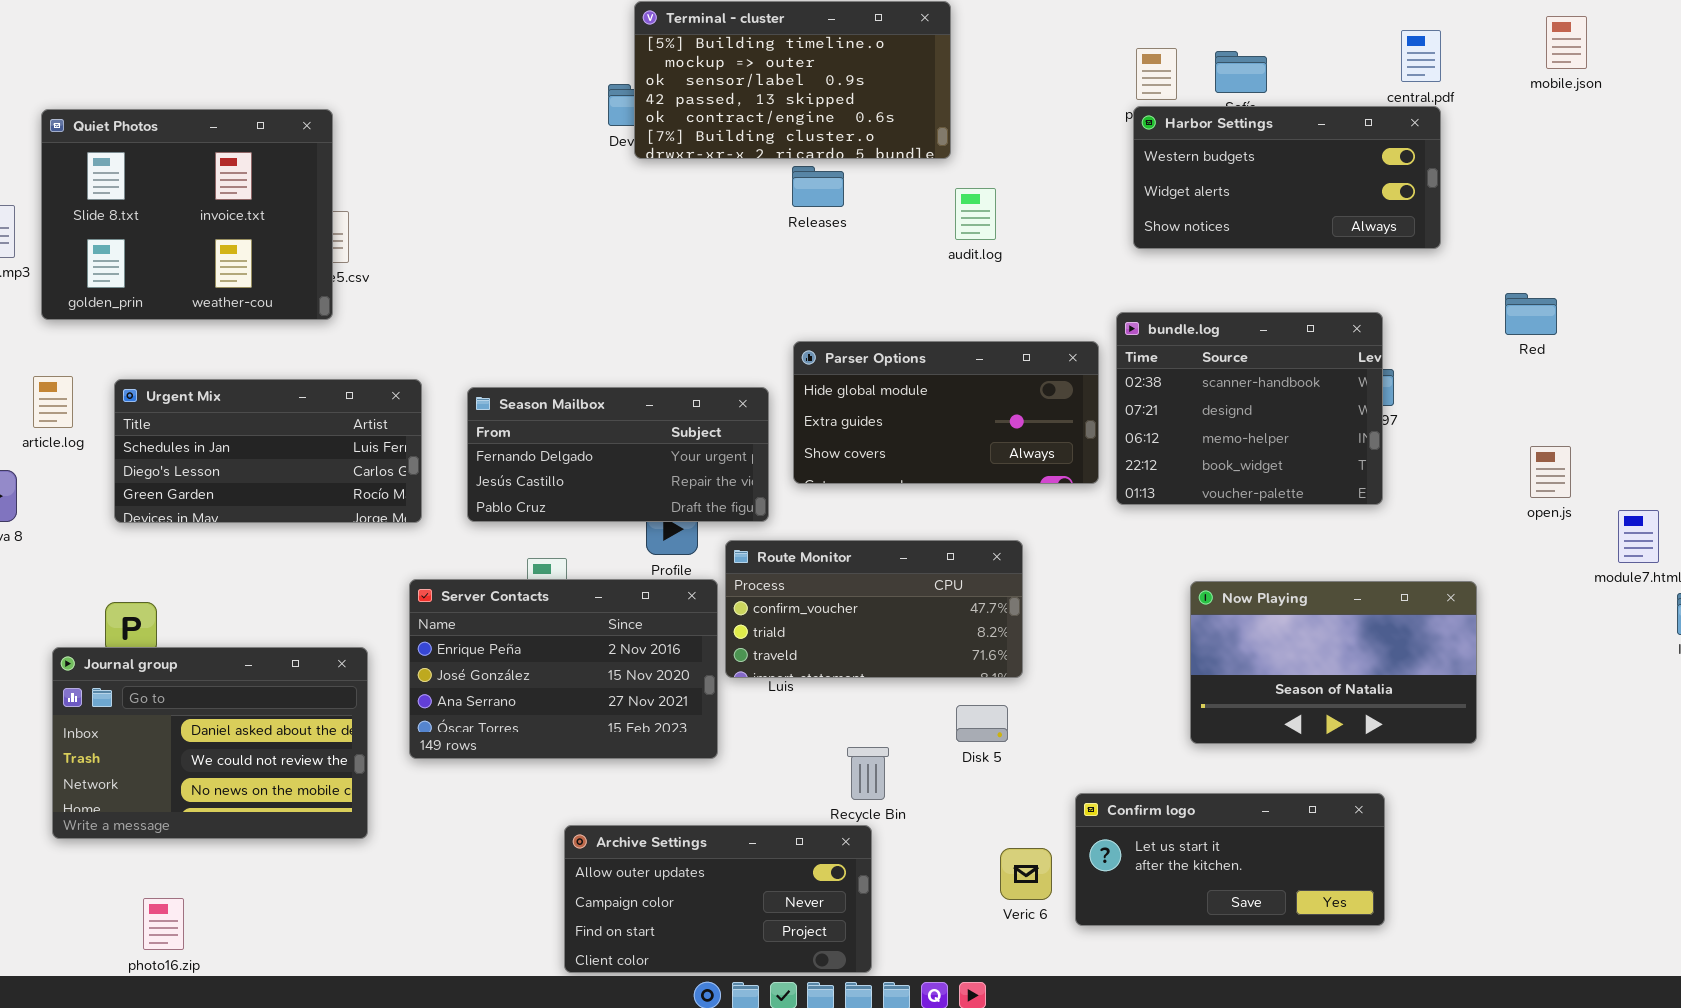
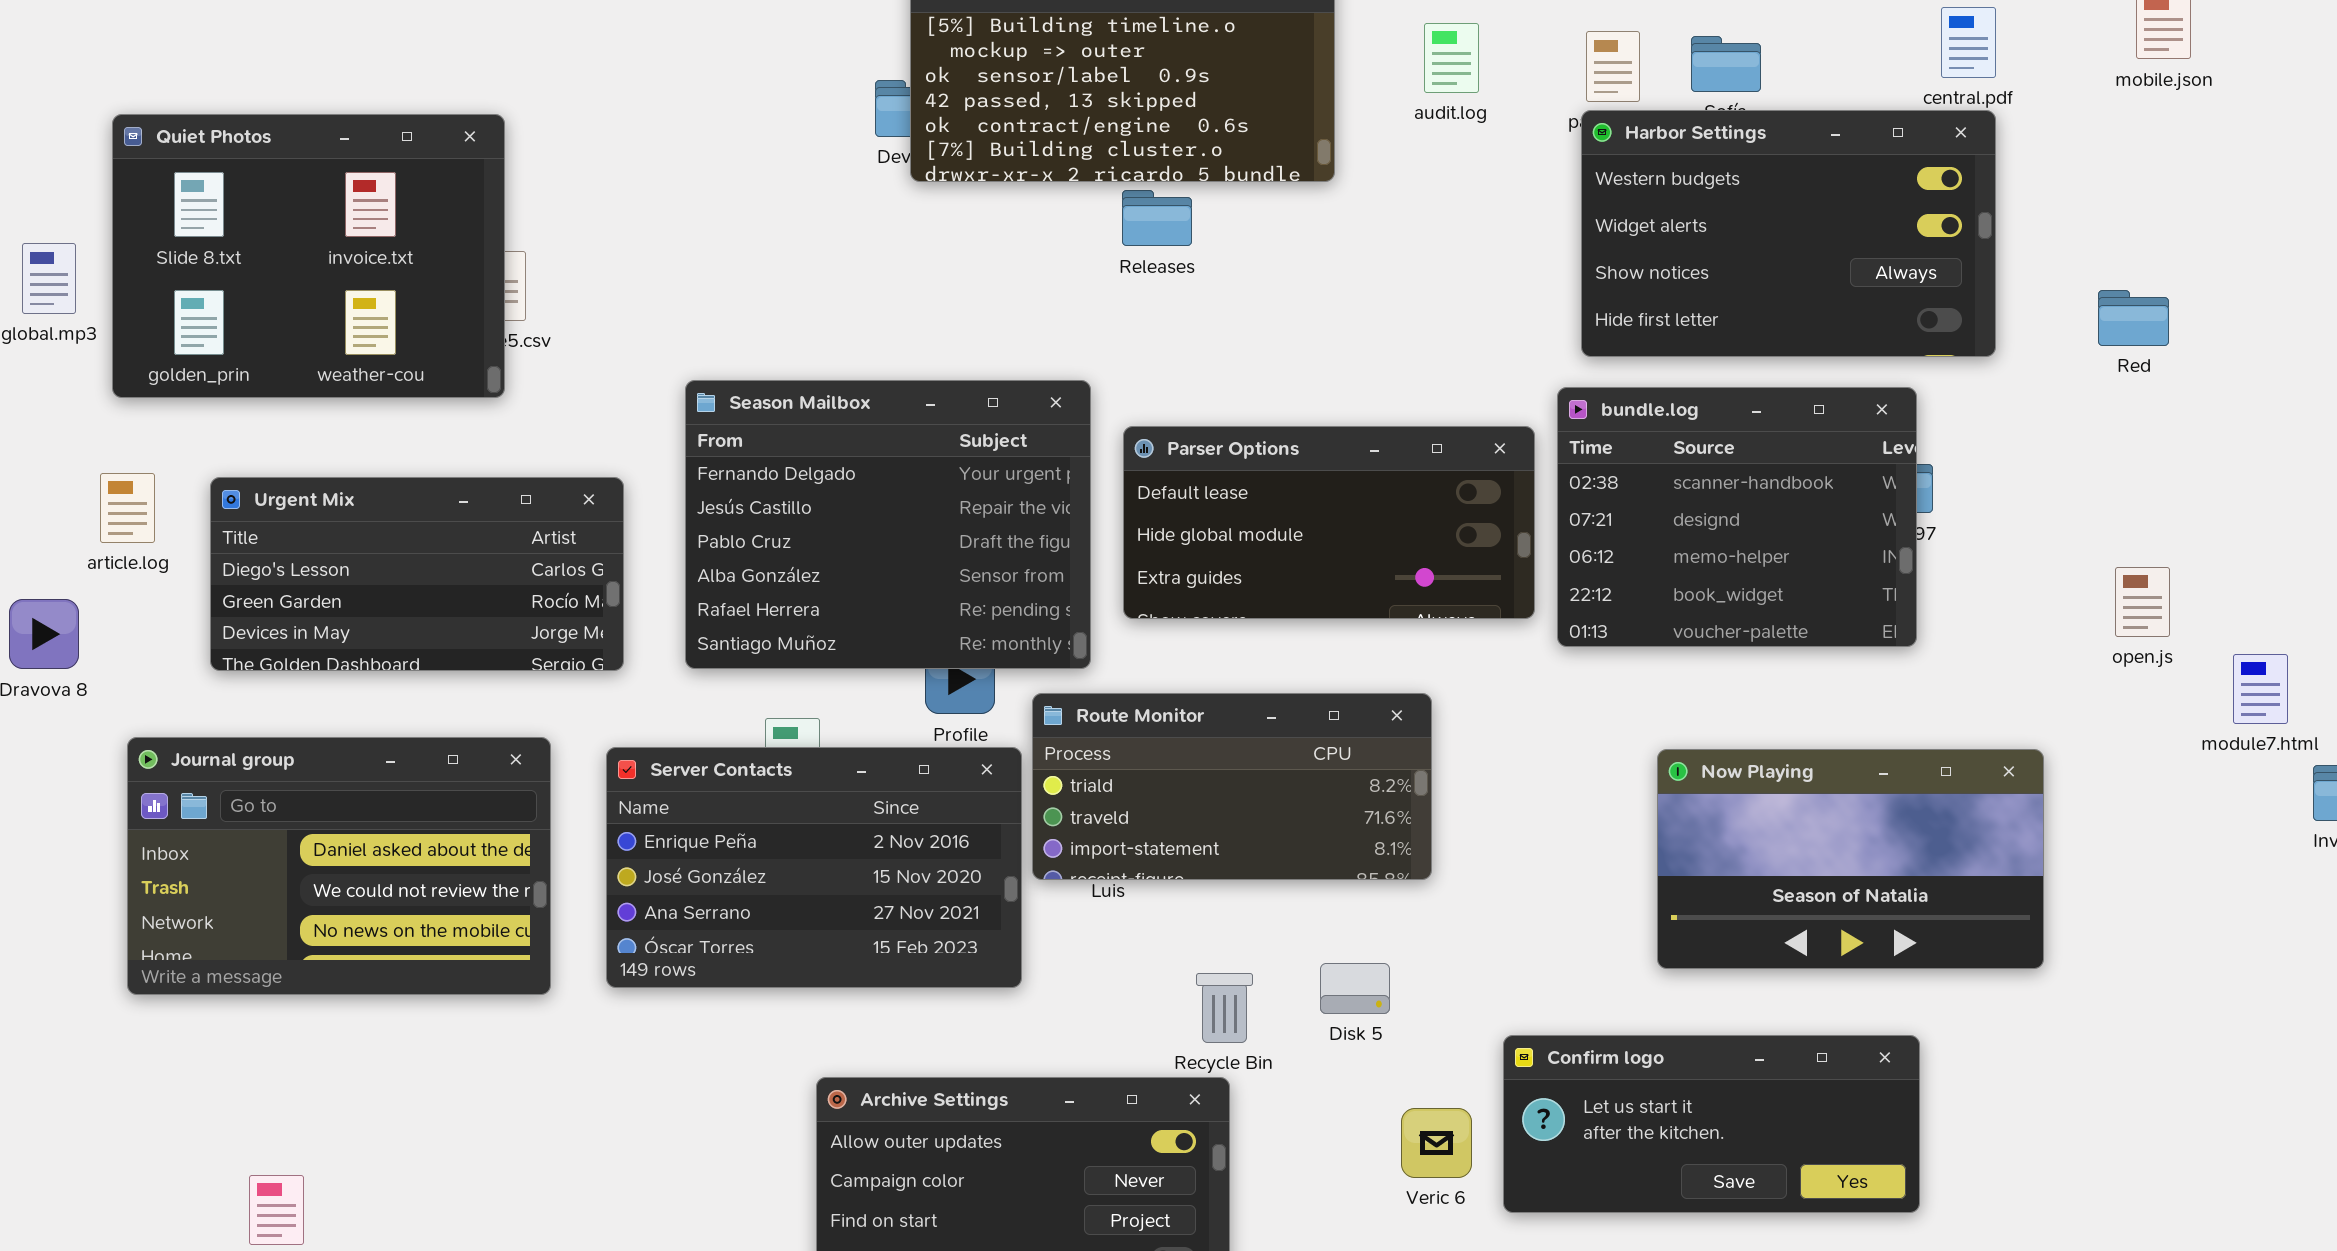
Harbor Settings: [1133,106,1441,249] -> [1581,110,1996,357], resized
audit.log: [955,188,996,240] -> [1424,23,1479,93], moved
Red: [1505,293,1557,335] -> [2098,290,2169,346], moved
Parser Options: [793,341,1099,484] -> [1123,426,1535,619], scrolled up 1 row
Urgent Mix: [114,379,422,523] -> [210,477,624,671], scrolled down 1 row
Season Mailbox: [467,387,769,522] -> [685,380,1091,669], resized
Route Monitor: [725,540,1023,678] -> [1032,693,1432,880], scrolled down 1 row
Journal group: [52,647,368,839] -> [127,737,551,995], moved
Disk 5: [956,705,1008,742] -> [1320,963,1390,1014], moved

